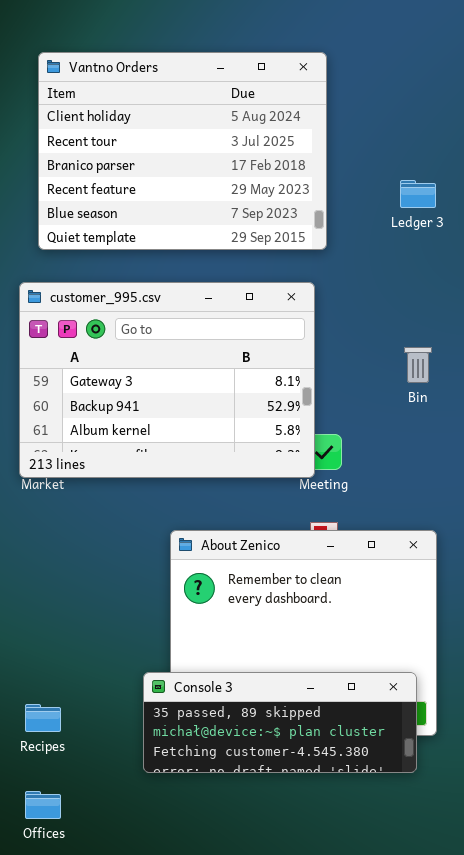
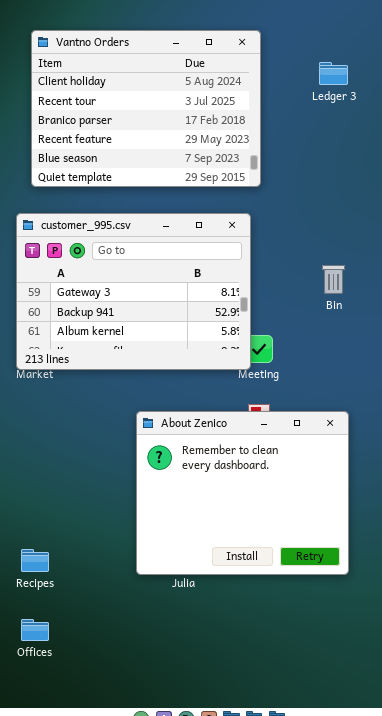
Ledger 3: [400,180,436,208] -> [319,62,348,85], moved
Console 3: [143,672,417,773] -> none, closed

